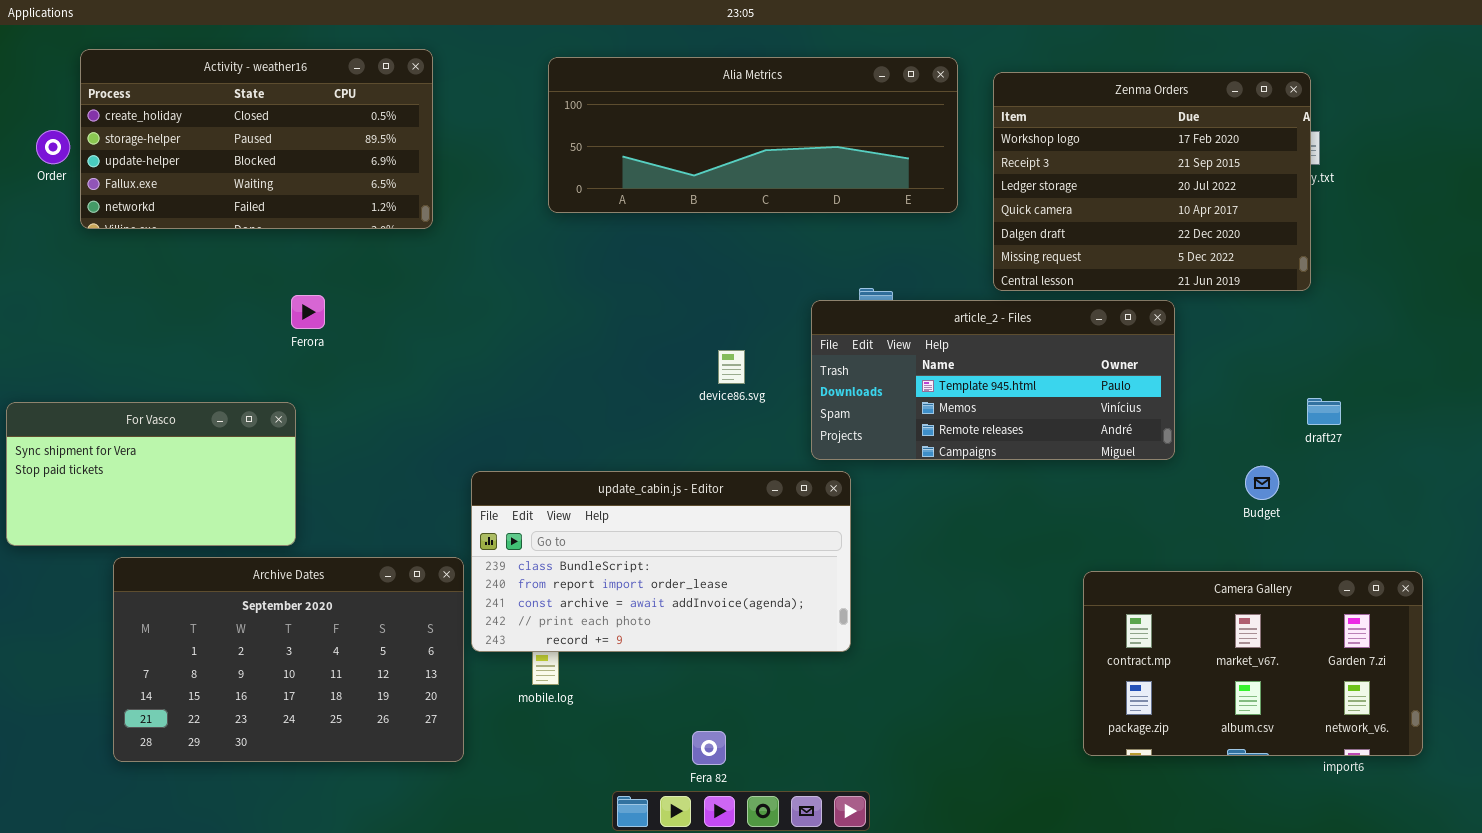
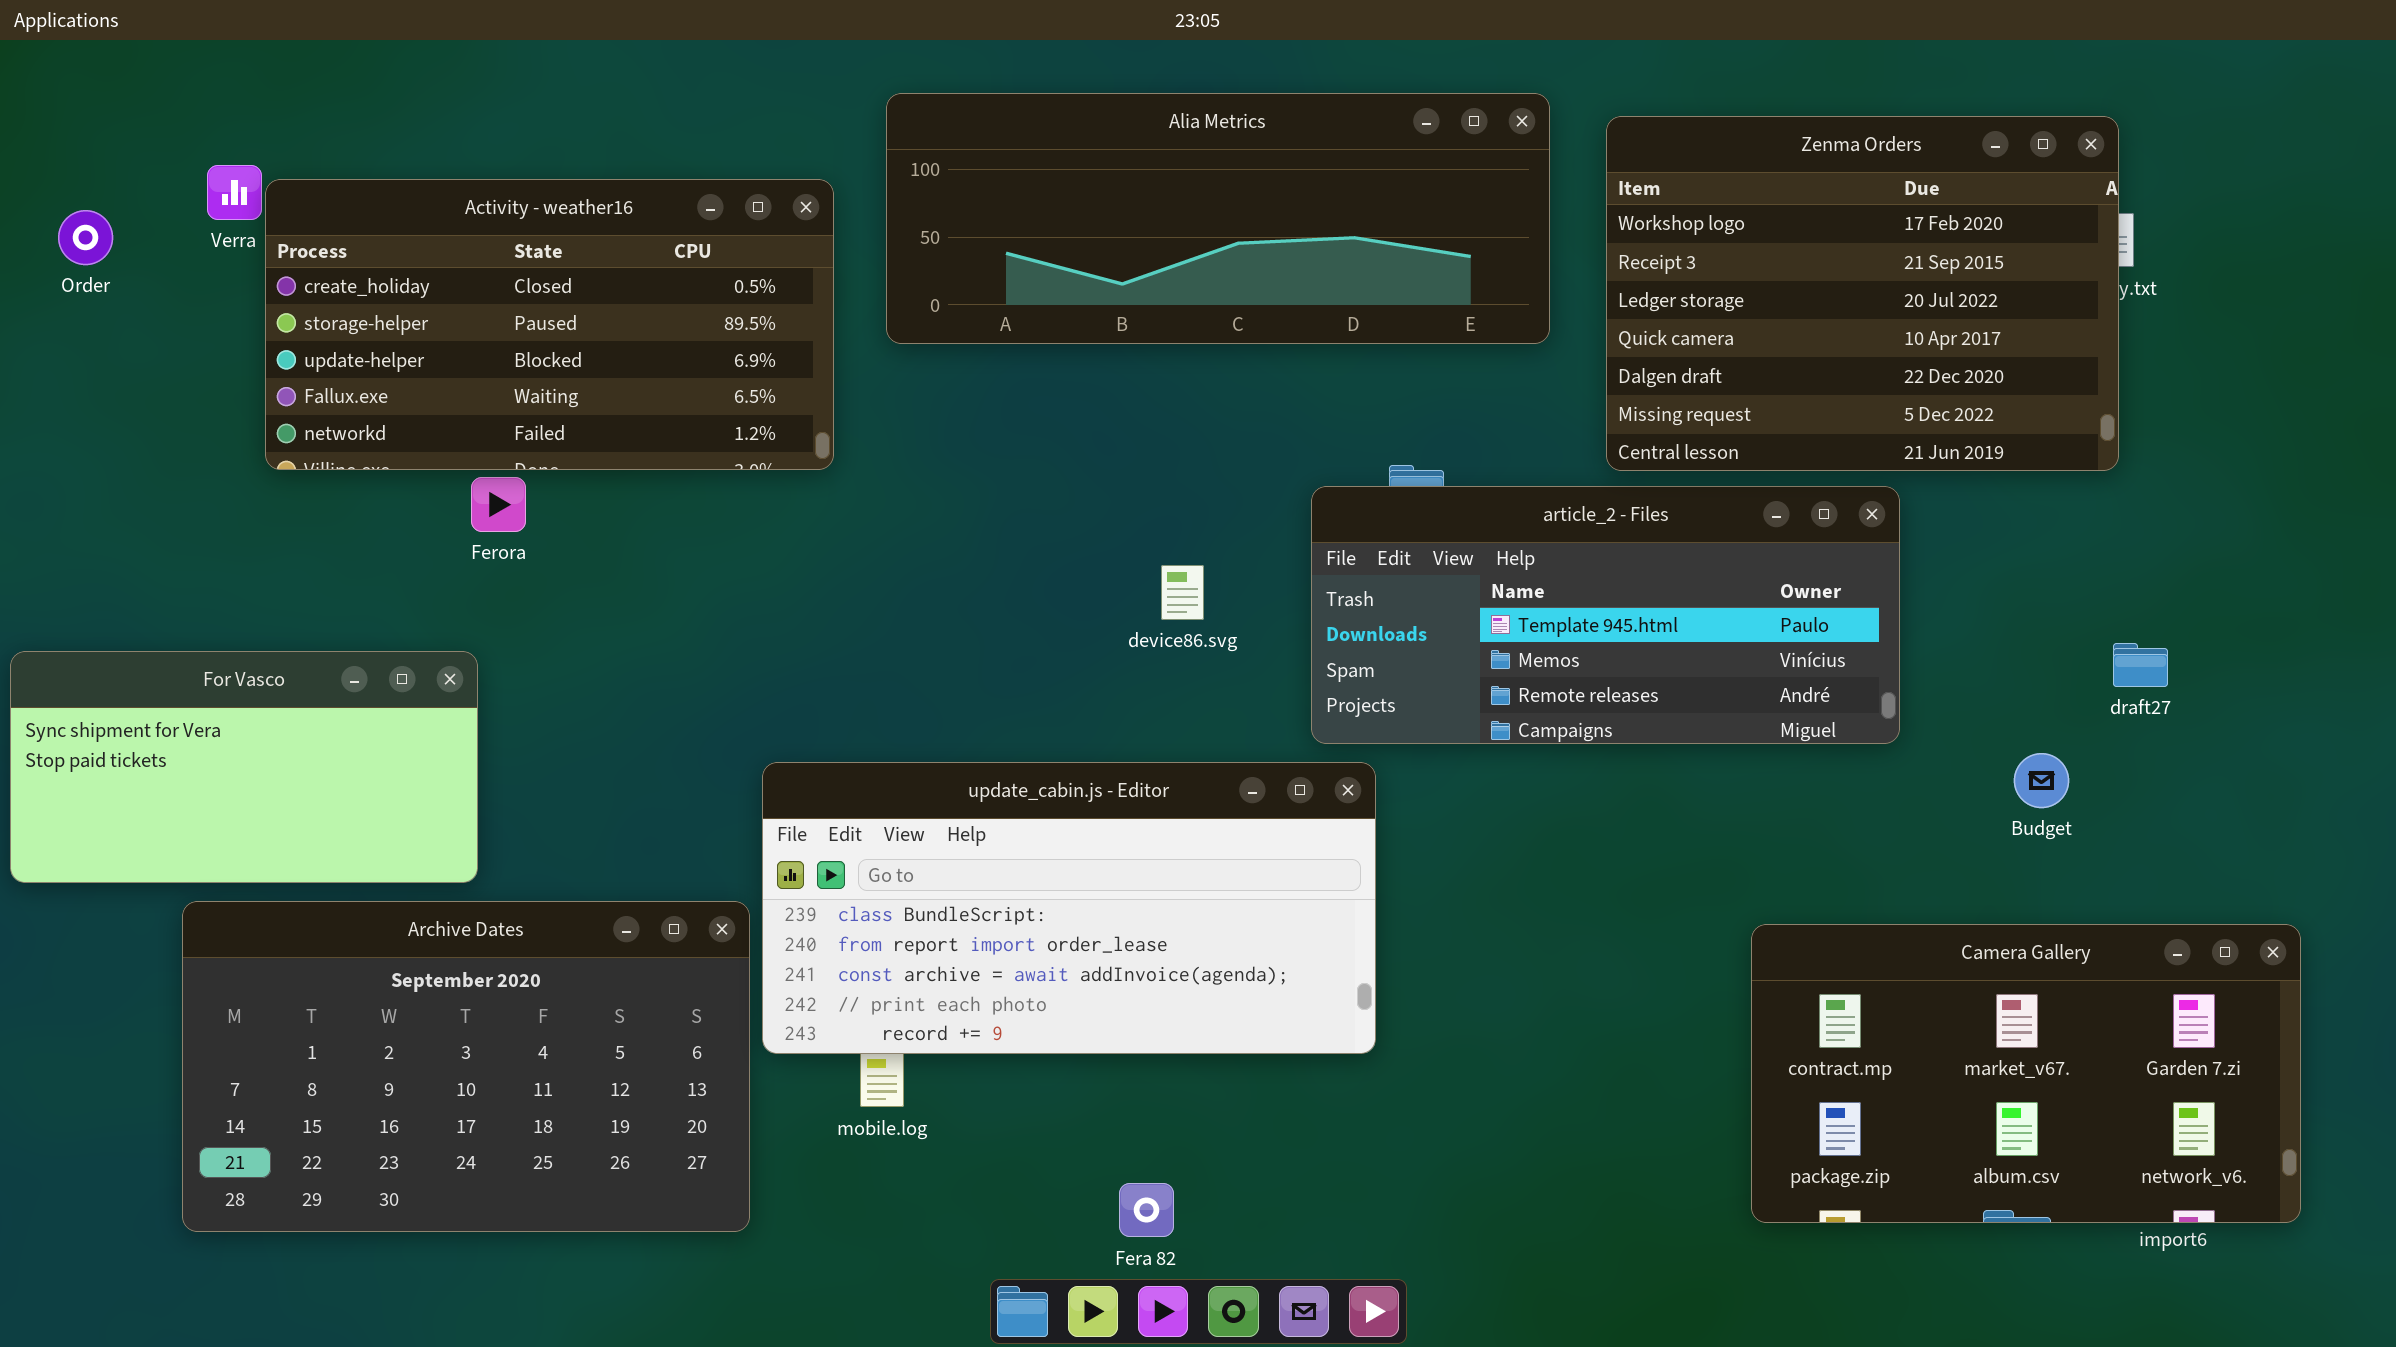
Activity - weather16: [80,49,433,229] -> [265,179,834,470], moved

